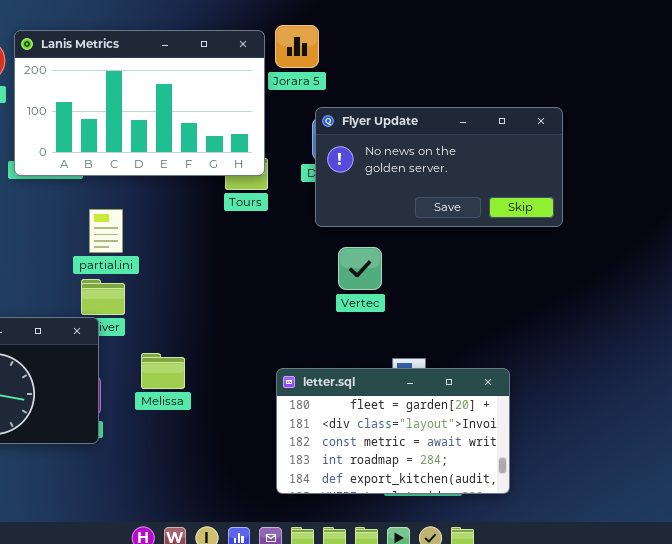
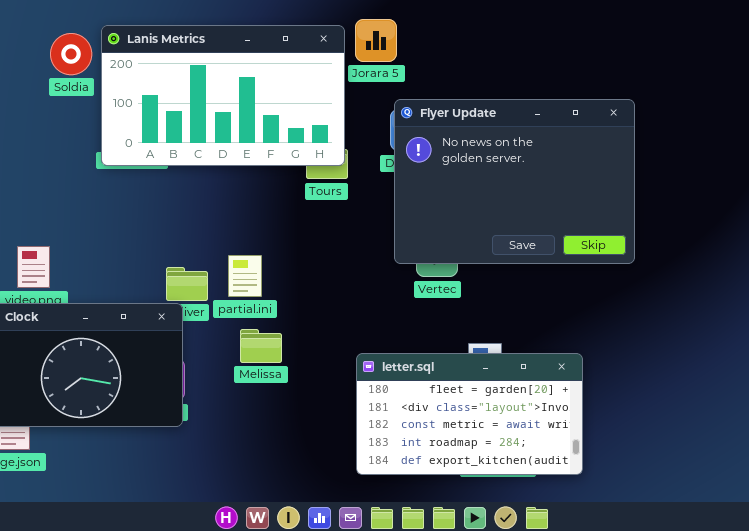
Flyer Update: [315,107,563,227] -> [394,99,635,264], resized
partial.ini: [89,209,123,253] -> [228,255,262,297], moved
Melissa: [141,353,185,389] -> [240,329,282,363], moved

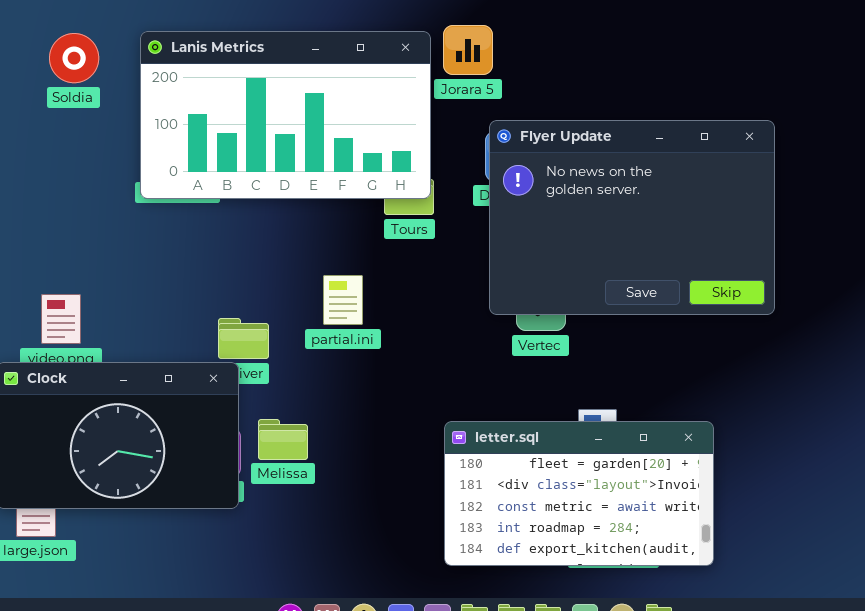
Soldia: [50,33,92,75] -> [49,33,99,83], moved
partial.ini: [228,255,262,297] -> [323,275,363,325], moved
Melissa: [240,329,282,363] -> [258,419,308,460], moved

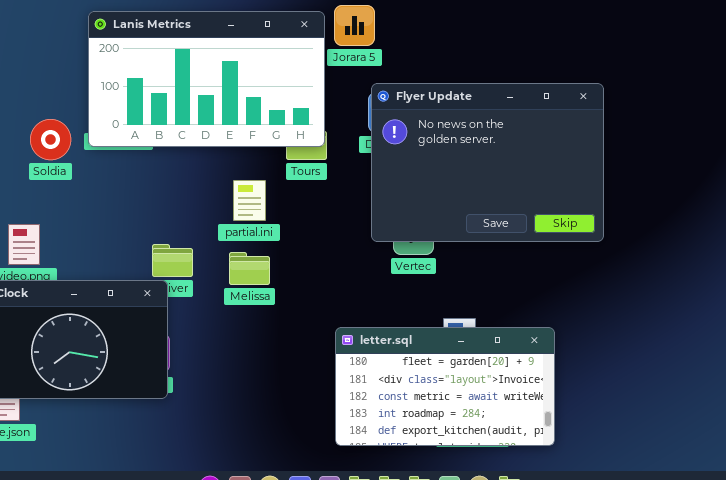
Soldia: [49,33,99,83] -> [30,119,71,160], moved
partial.ini: [323,275,363,325] -> [233,180,266,221], moved
Melissa: [258,419,308,460] -> [229,252,270,285], moved

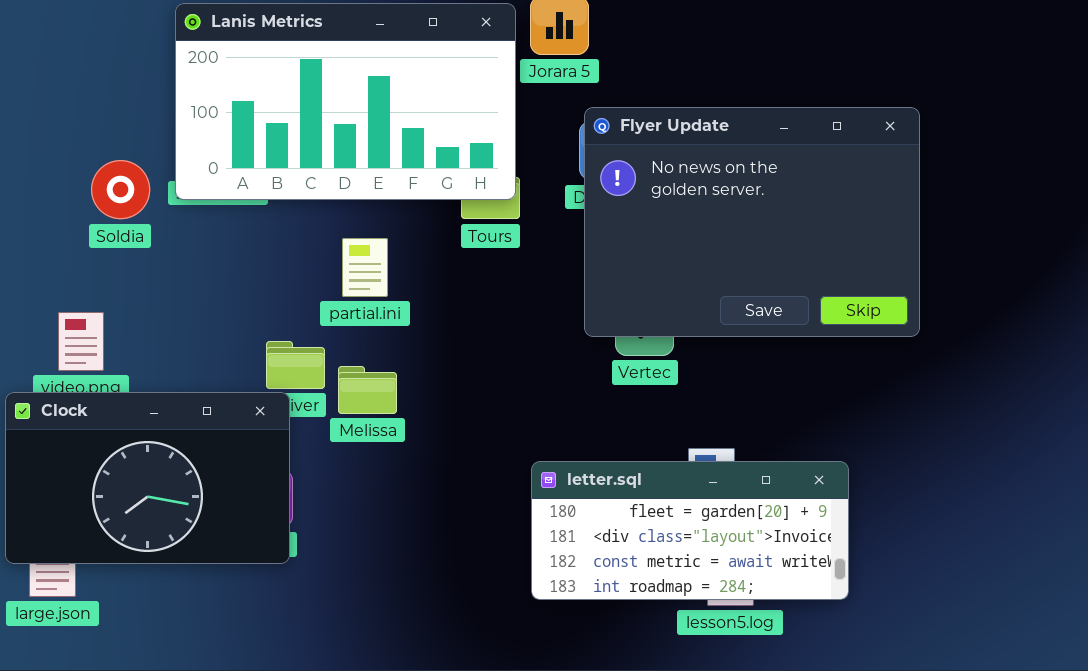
partial.ini: [233,180,266,221] -> [342,238,388,297], moved
Melissa: [229,252,270,285] -> [338,366,397,414], moved
letter.sql: [335,327,555,446] -> [531,461,849,600], resized

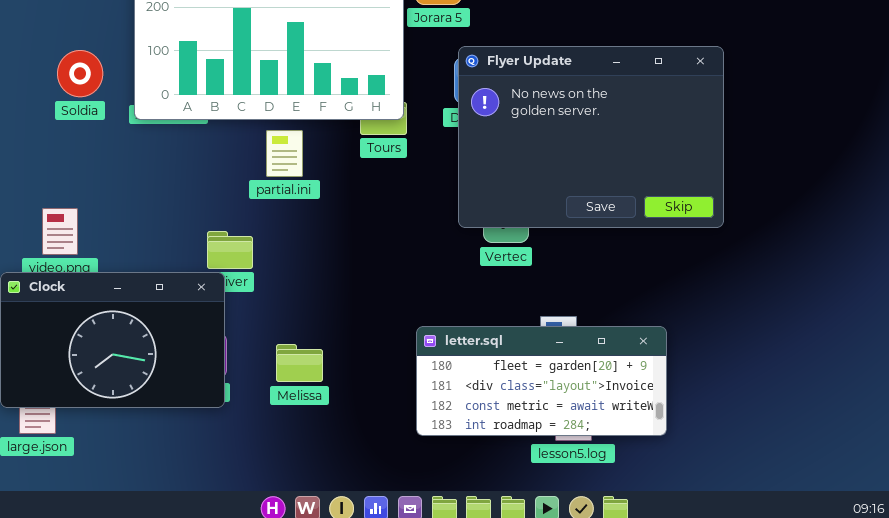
Soldia: [91,160,150,219] -> [57,50,103,97], moved
partial.ini: [342,238,388,297] -> [266,130,303,177], moved
Melissa: [338,366,397,414] -> [276,344,323,382], moved

